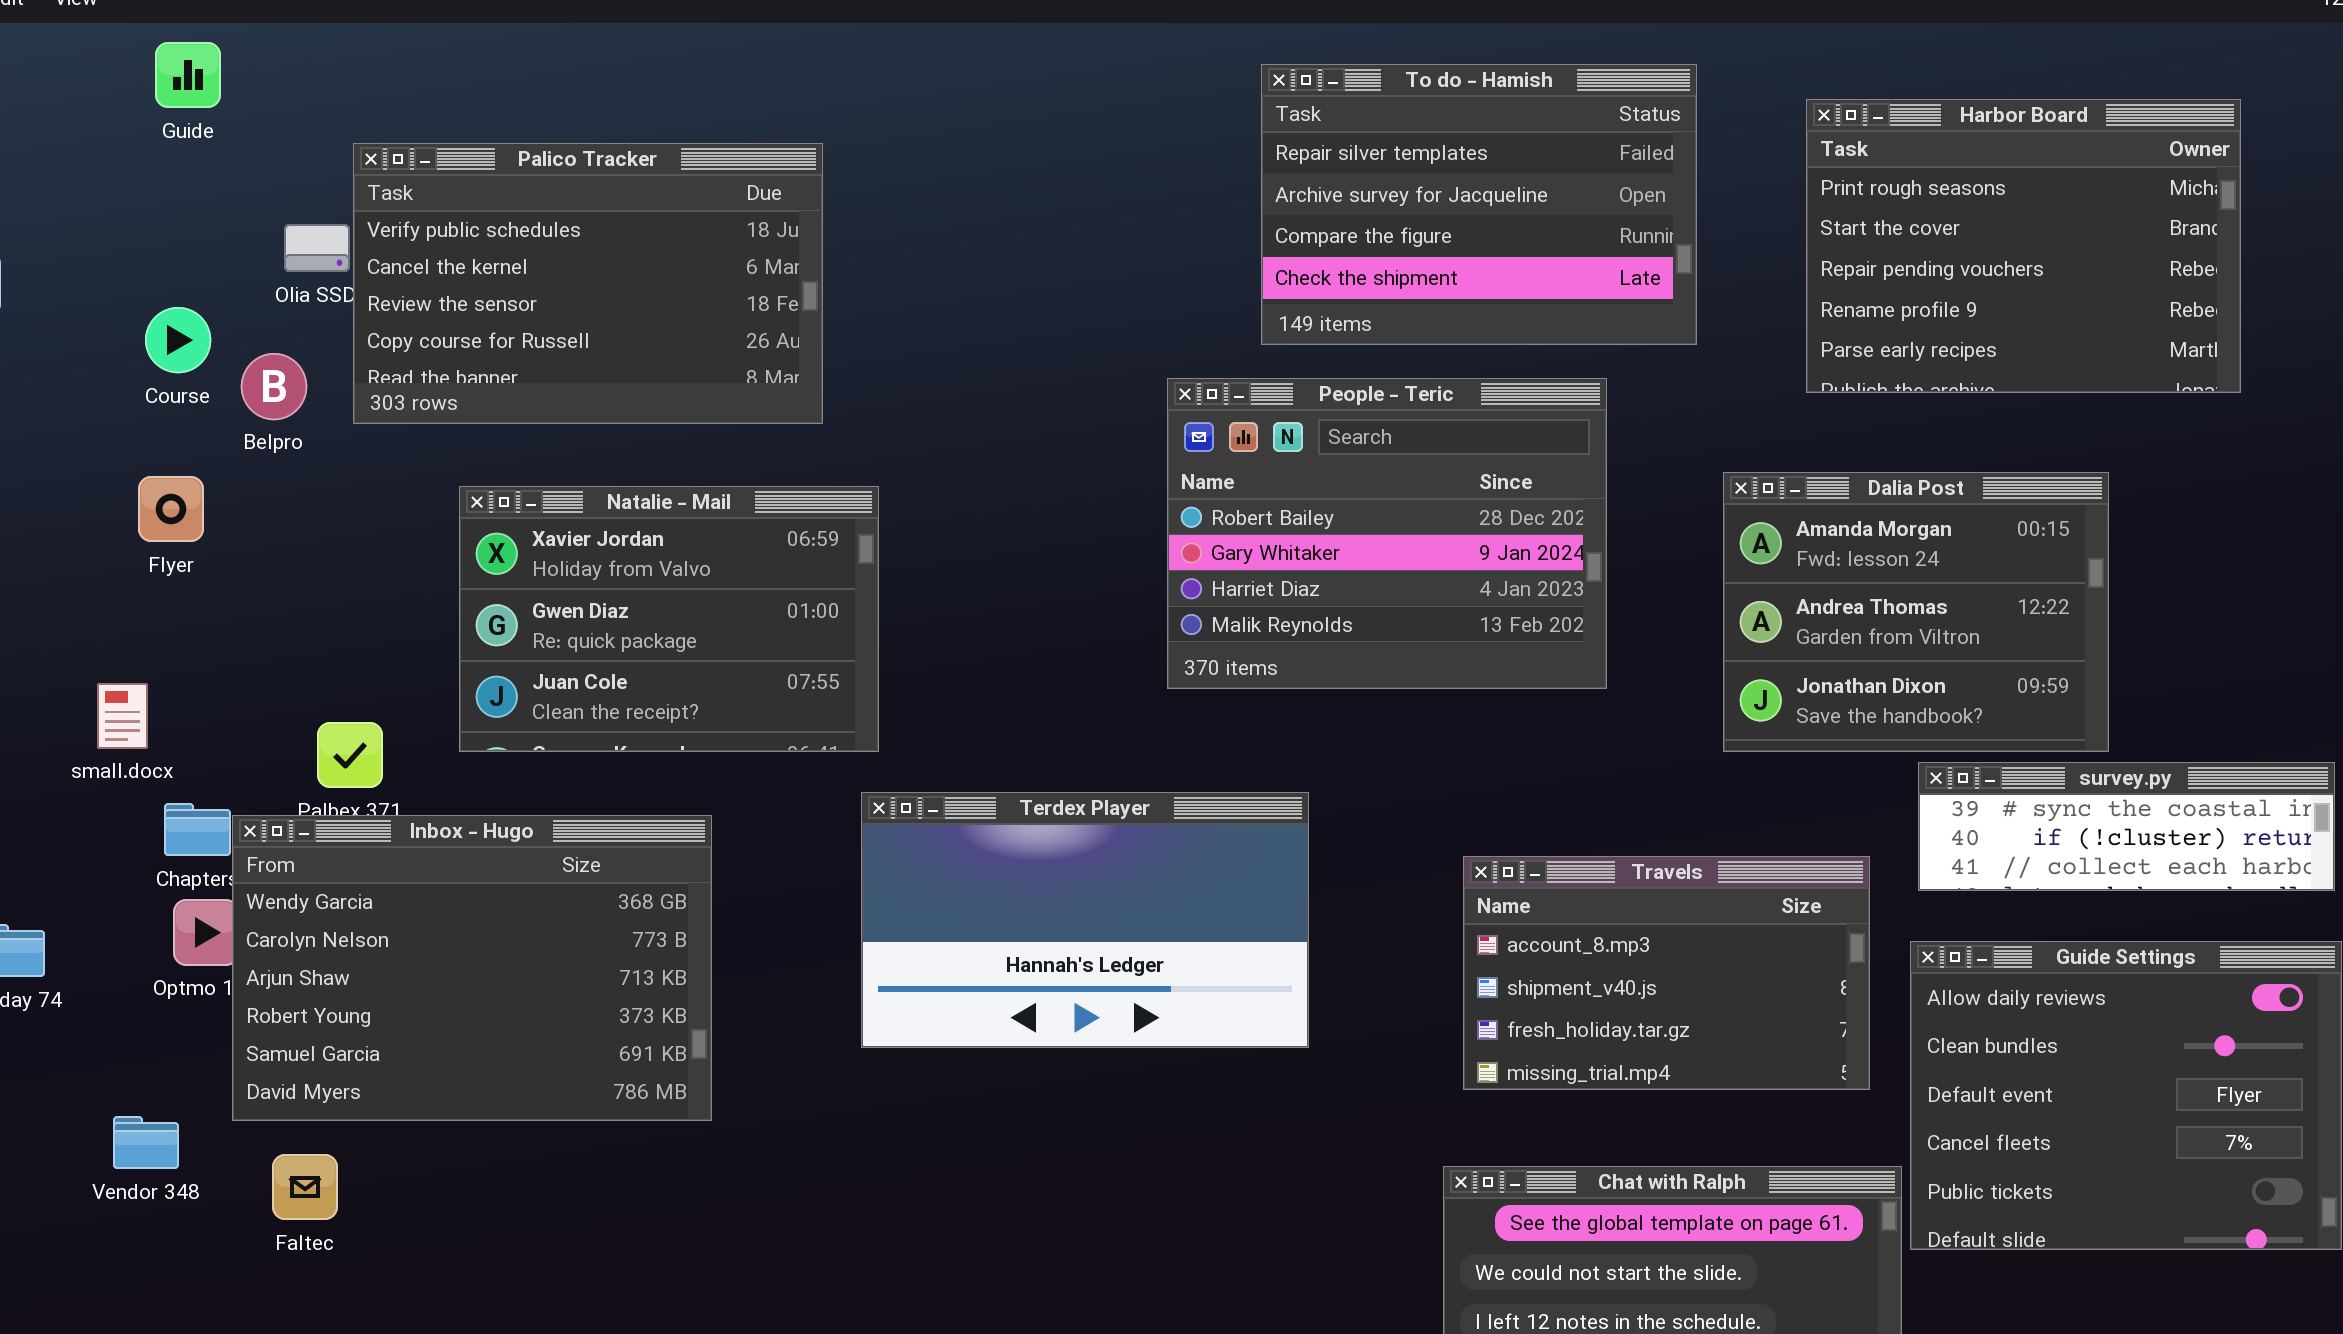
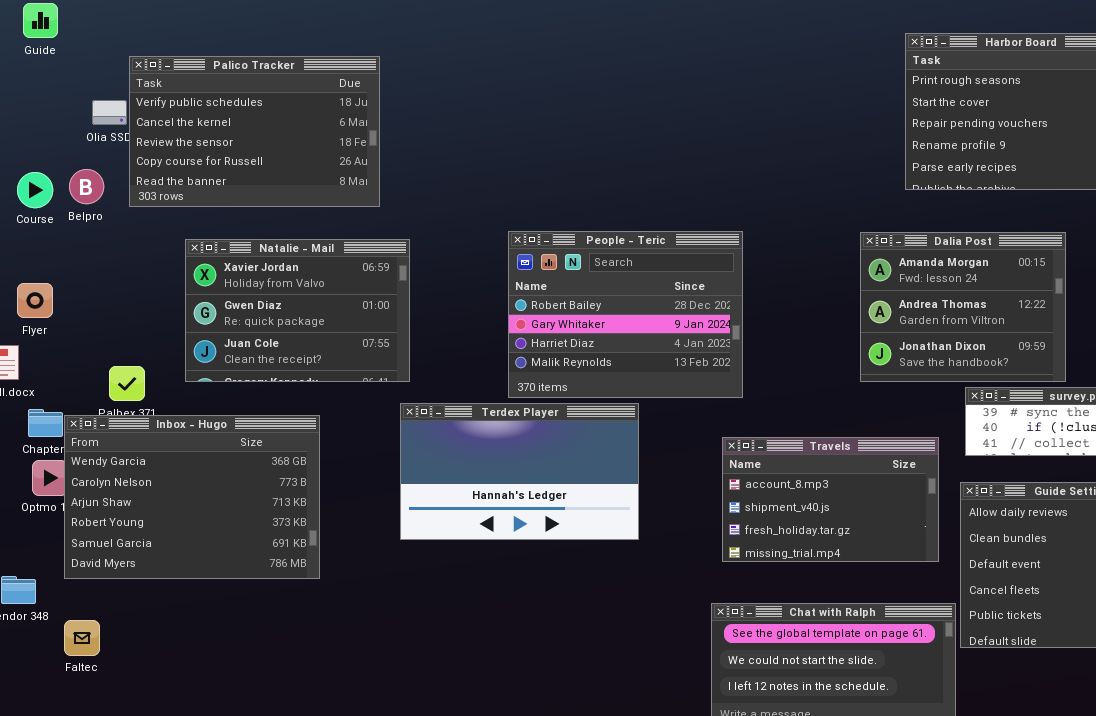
To do - Hamish: [1261,64,1697,345] -> none, closed
Course: [145,307,211,373] -> [17,172,53,208], moved
People - Teric: [1167,378,1607,689] -> [508,231,743,398], moved
Flyer: [138,476,204,542] -> [17,283,53,318], moved
Faltec: [272,1154,338,1220] -> [64,620,100,656], moved

